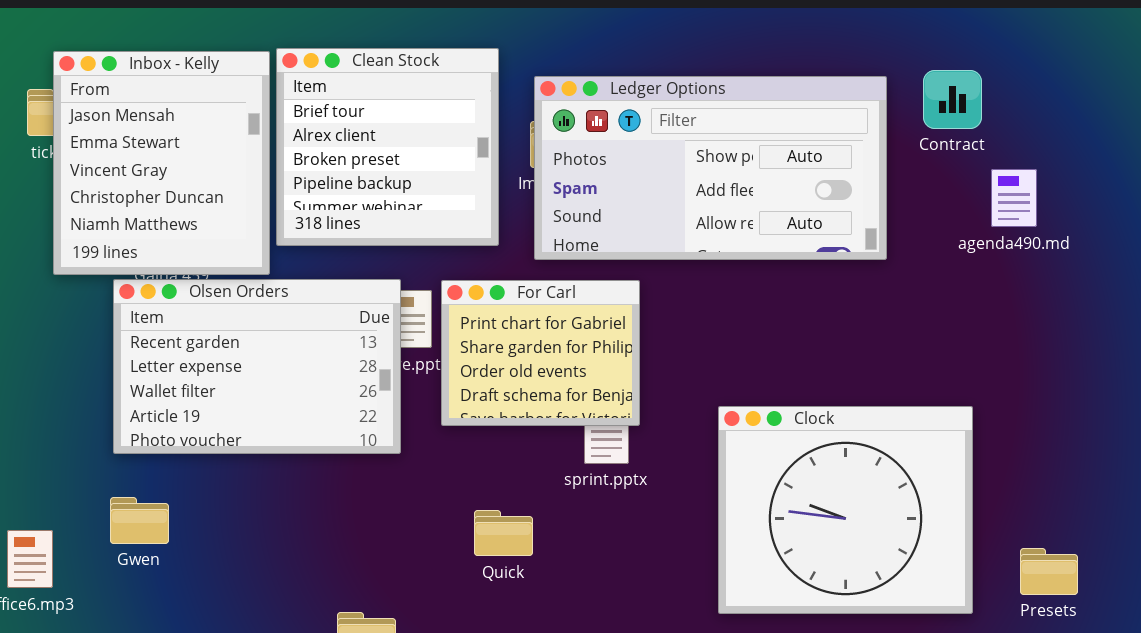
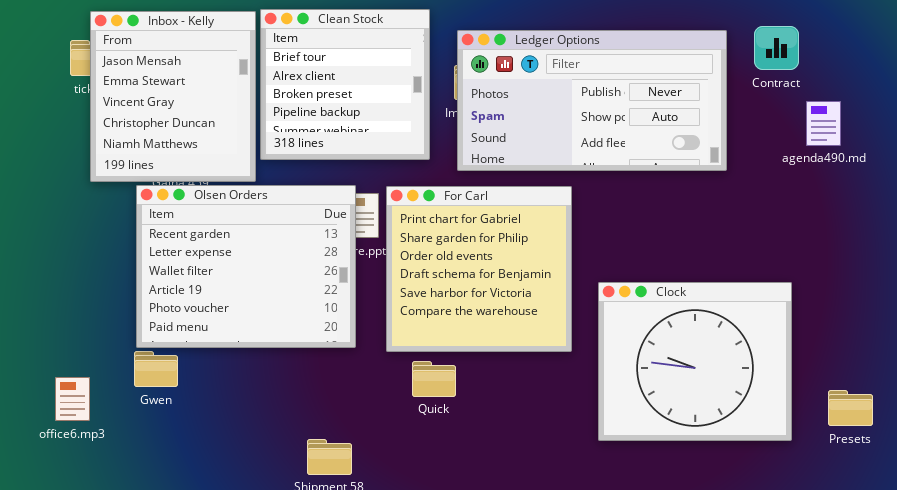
Ledger Options: [534,76,887,260] -> [457,30,727,171], scrolled up 1 row
Olsen Orders: [113,279,401,454] -> [136,185,356,348], resized
For Carl: [441,280,640,426] -> [386,186,572,352], resized

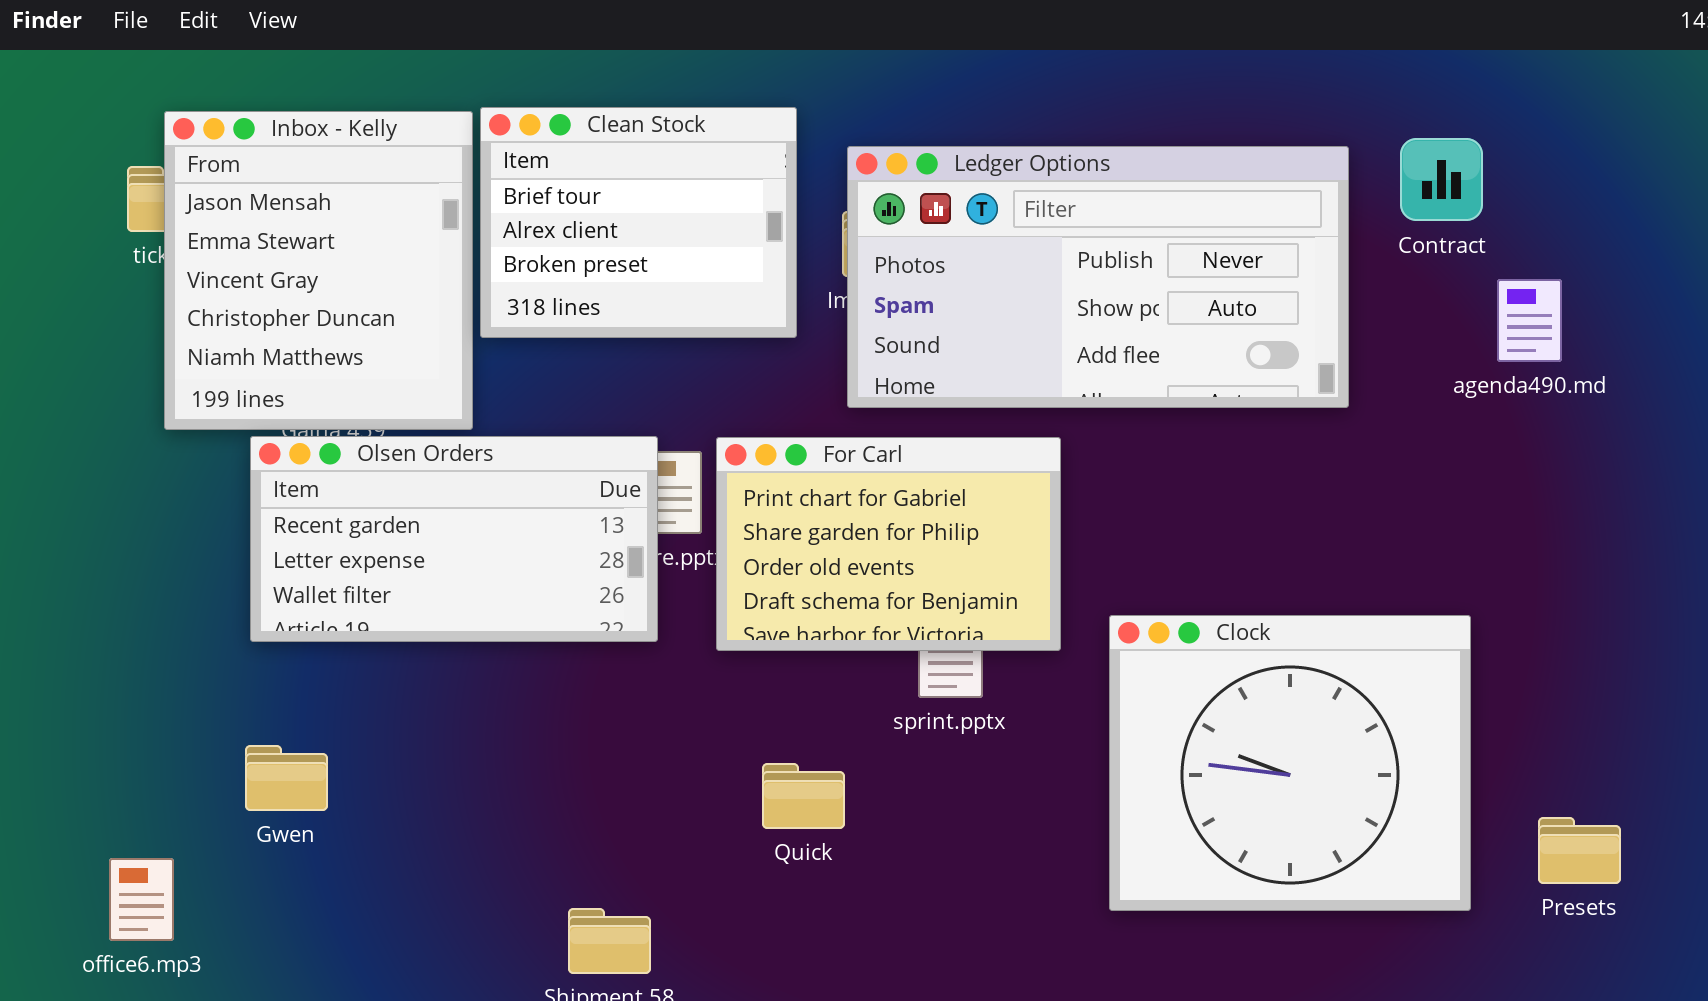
Clean Stock: [260,9,430,160] -> [480,107,797,338], resized
Olsen Orders: [136,185,356,348] -> [250,436,658,642], resized
For Carl: [386,186,572,352] -> [716,437,1061,651], resized
office6.mp3: [55,377,90,421] -> [109,858,174,941], moved

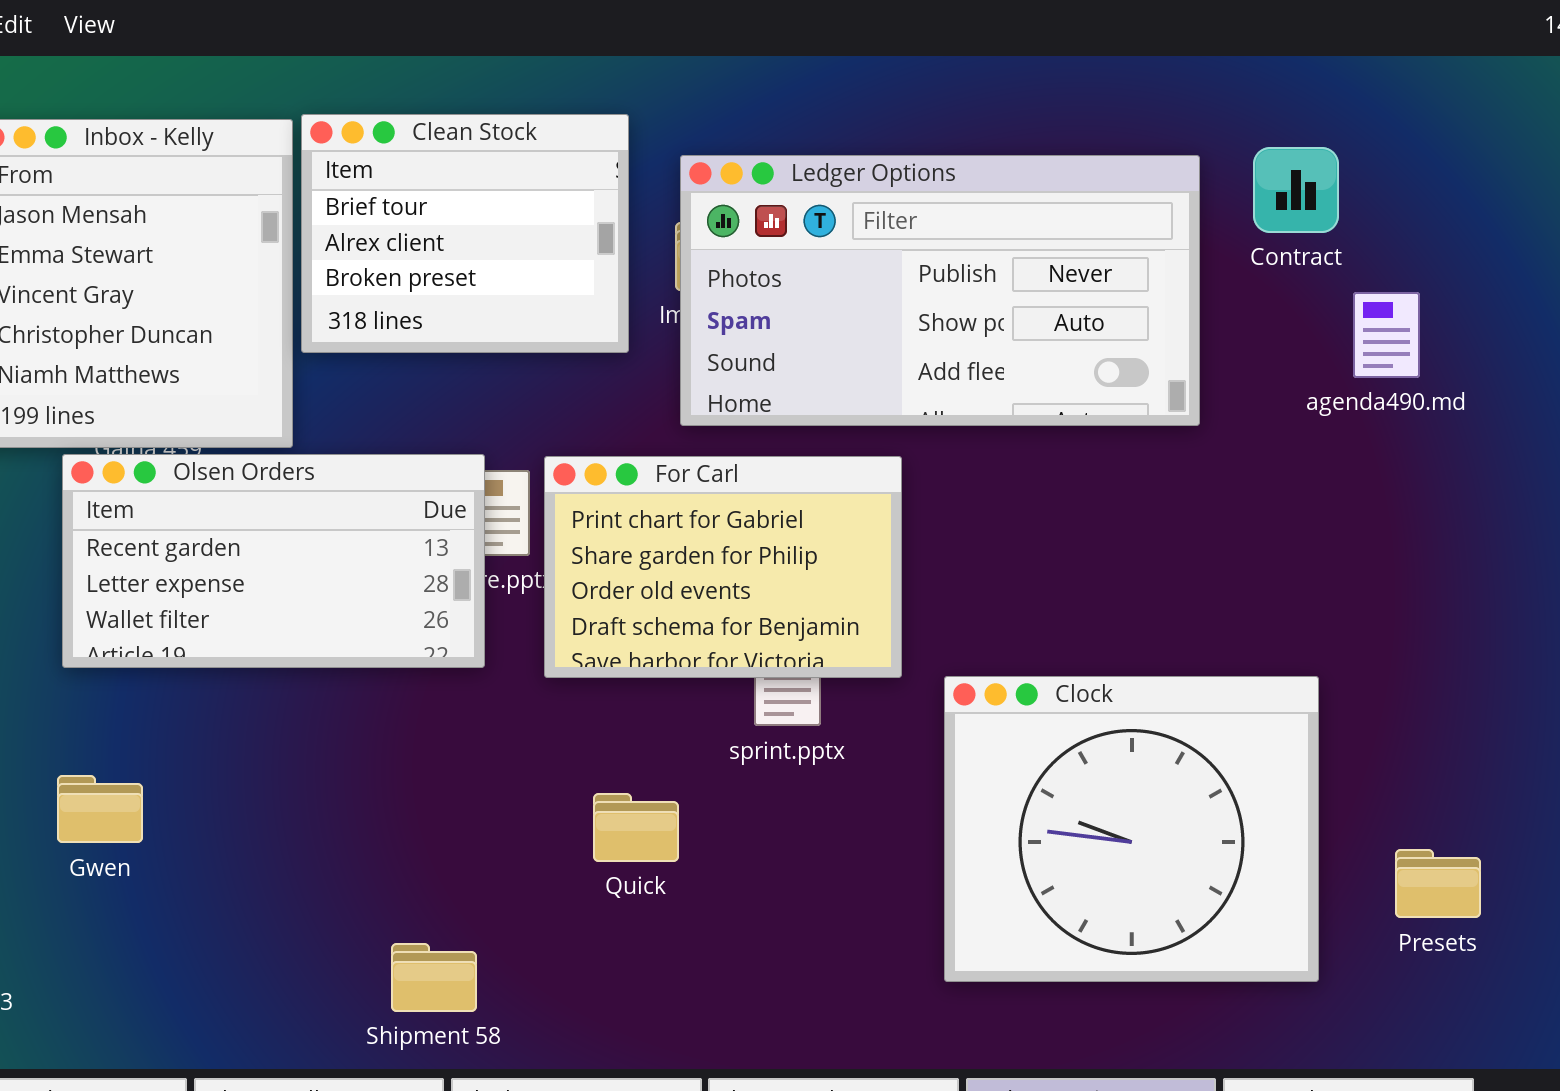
Clock: [1109,615,1471,911] -> [944,676,1319,982], moved

